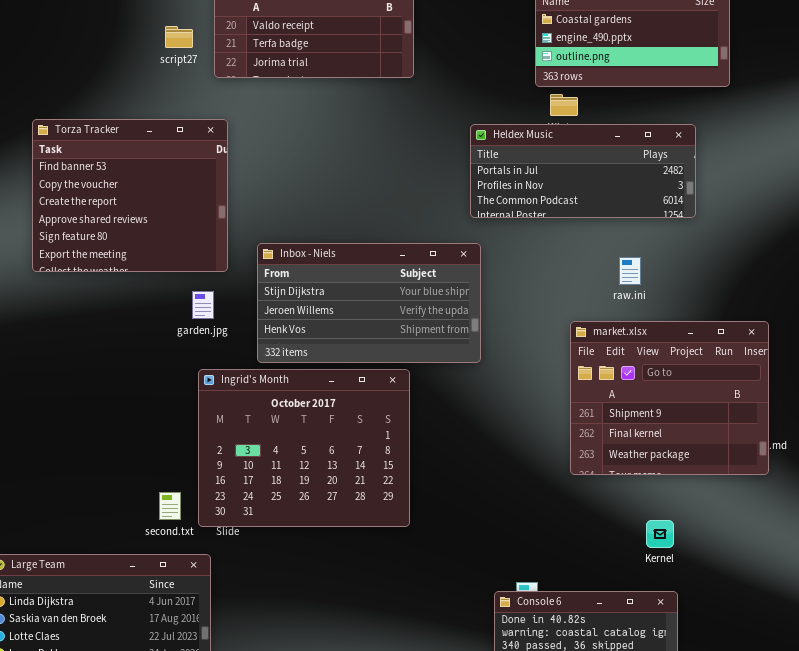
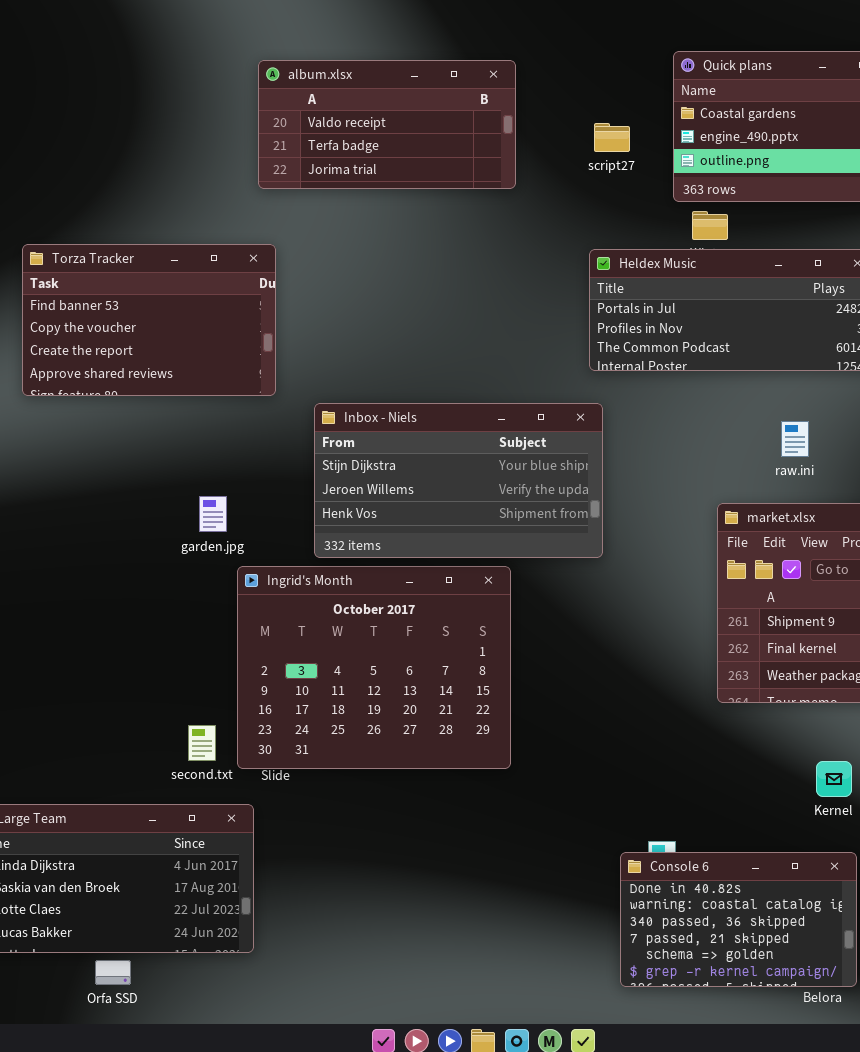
script27: [165,26,193,48] -> [594,123,630,152], moved
Torza Tracker: [32,119,228,272] -> [22,244,276,396], resized
garden.jpg: [192,291,214,319] -> [199,496,227,532], moved

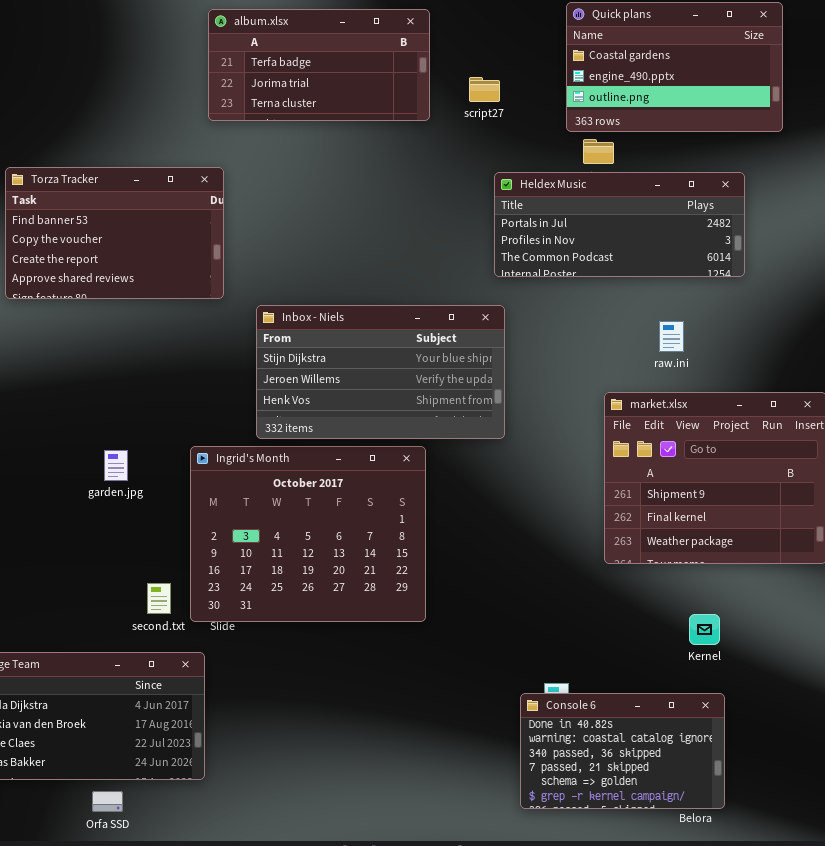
album.xlsx: [258,60,516,189] -> [208,9,430,121], scrolled down 1 row
script27: [594,123,630,152] -> [469,77,500,102], moved
garden.jpg: [199,496,227,532] -> [104,450,128,481], moved
Orfa SSD: [95,960,131,985] -> [92,791,123,812], moved

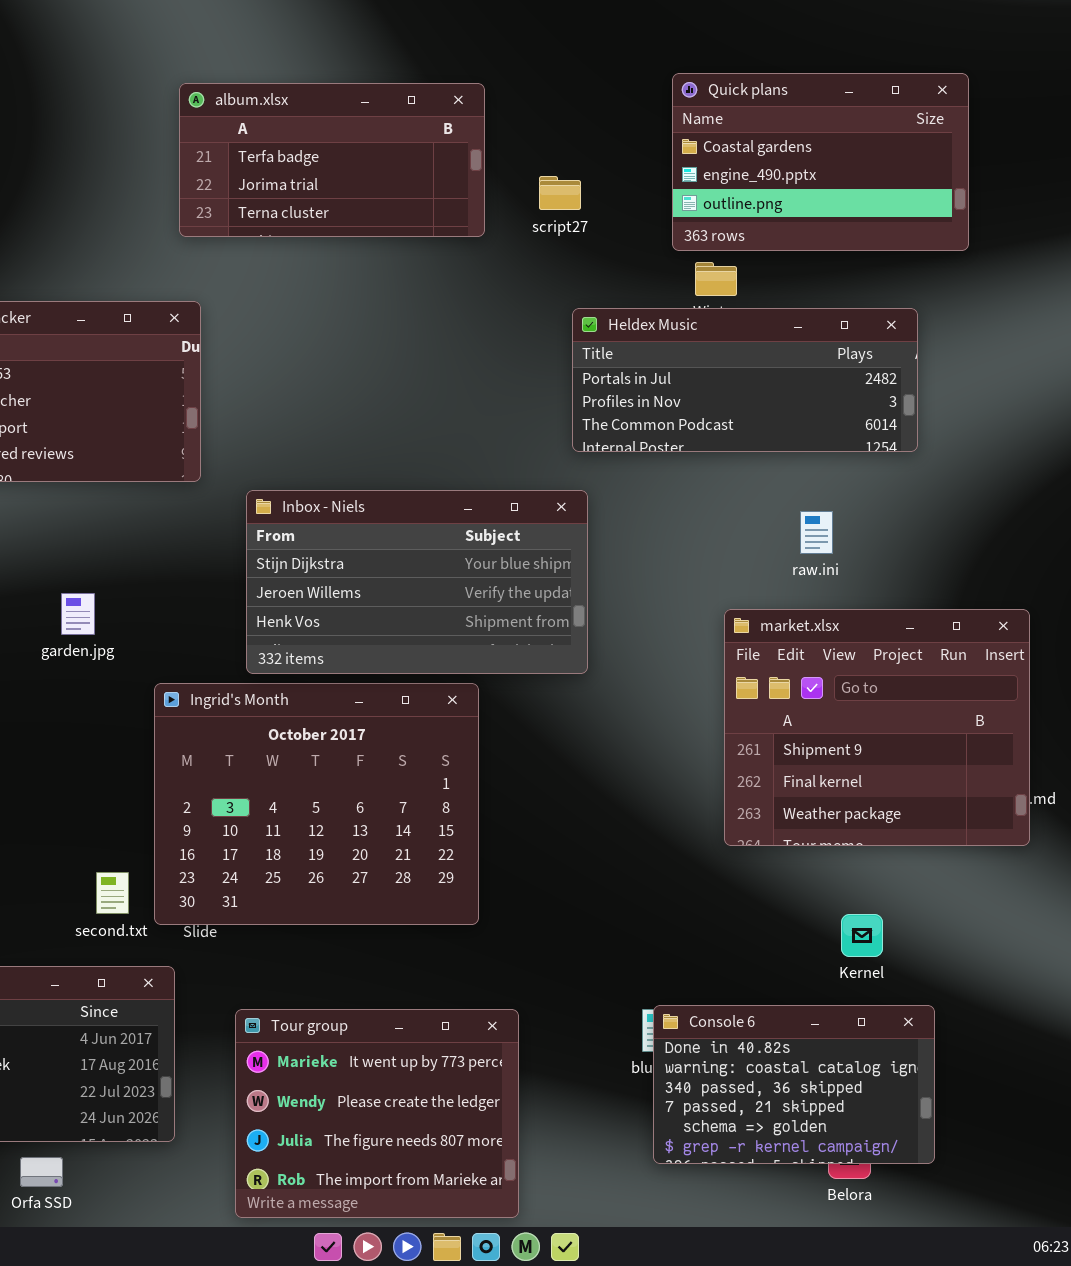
garden.jpg: [104,450,128,481] -> [61,593,95,635], moved
Tour group: none -> [235,1009,519,1218], opened
Console 6: [520,693,725,809] -> [653,1005,935,1164], moved

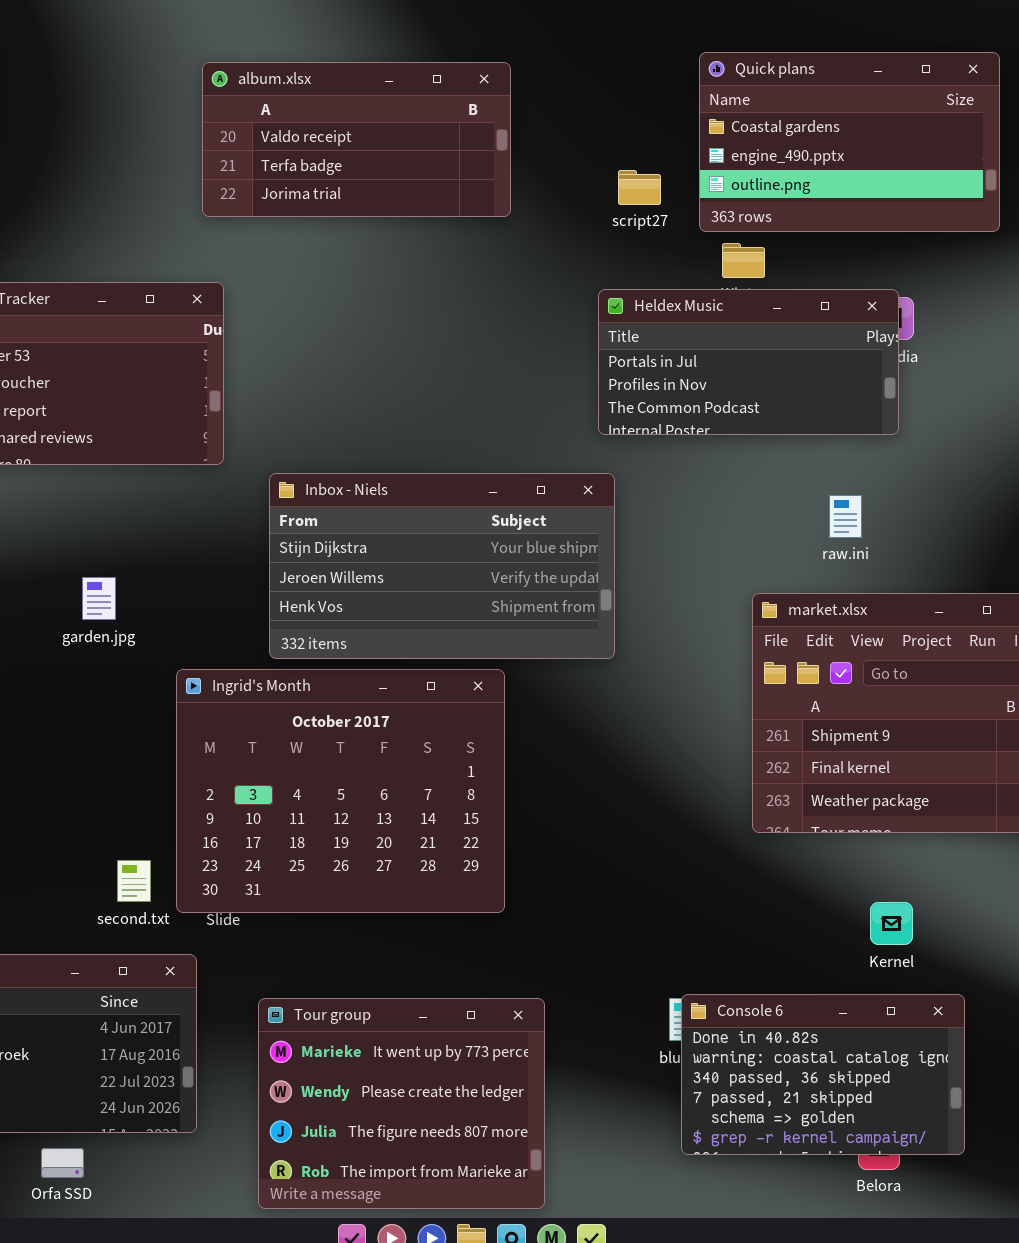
album.xlsx: [179,83,485,237] -> [202,62,511,217], scrolled up 1 row
script27: [539,176,581,210] -> [618,170,661,205], moved
Heldex Music: [572,308,918,452] -> [598,289,899,435], resized

